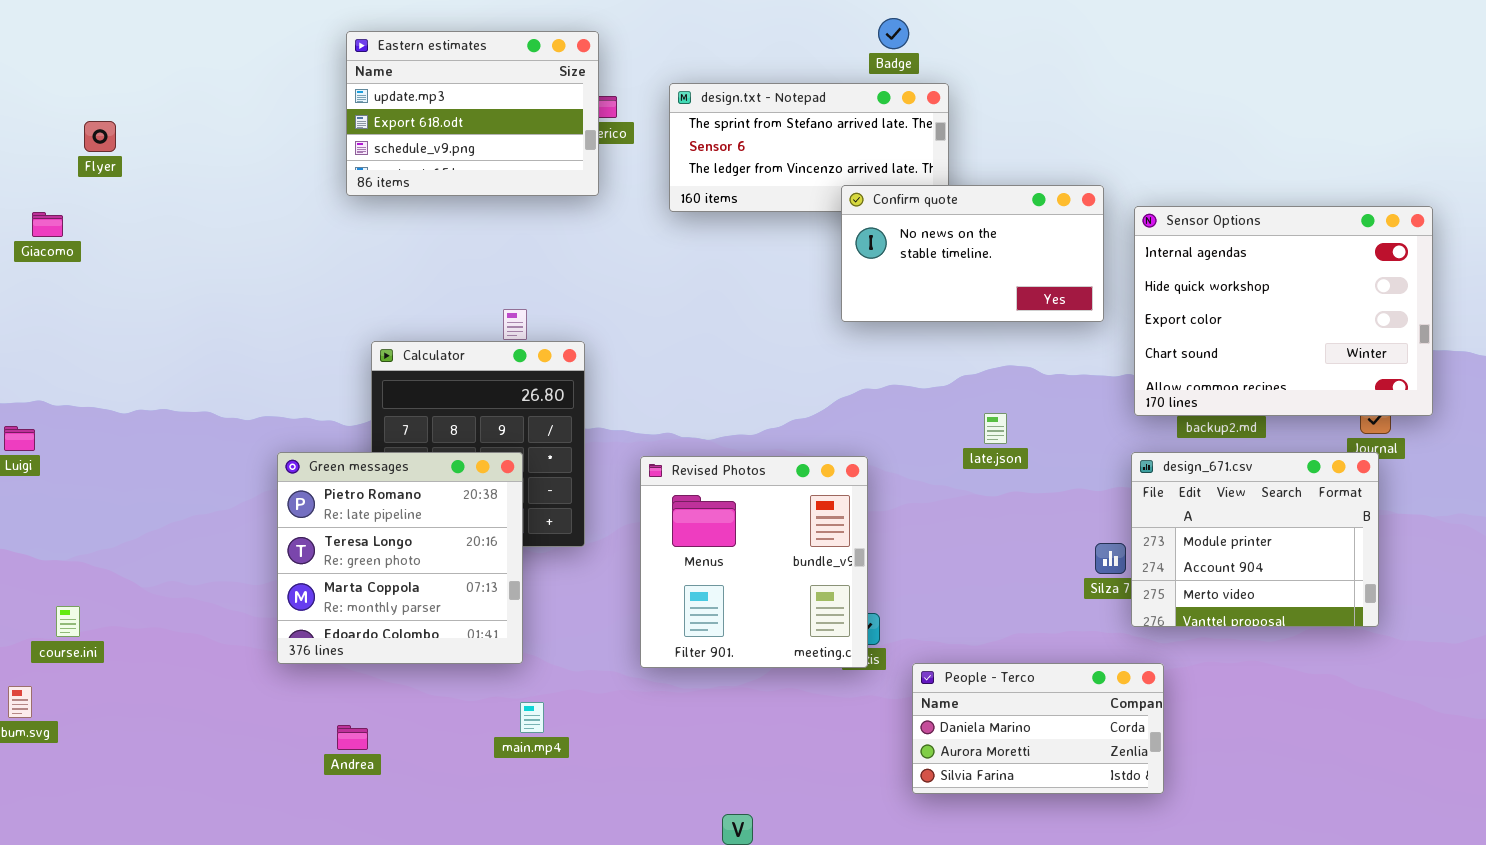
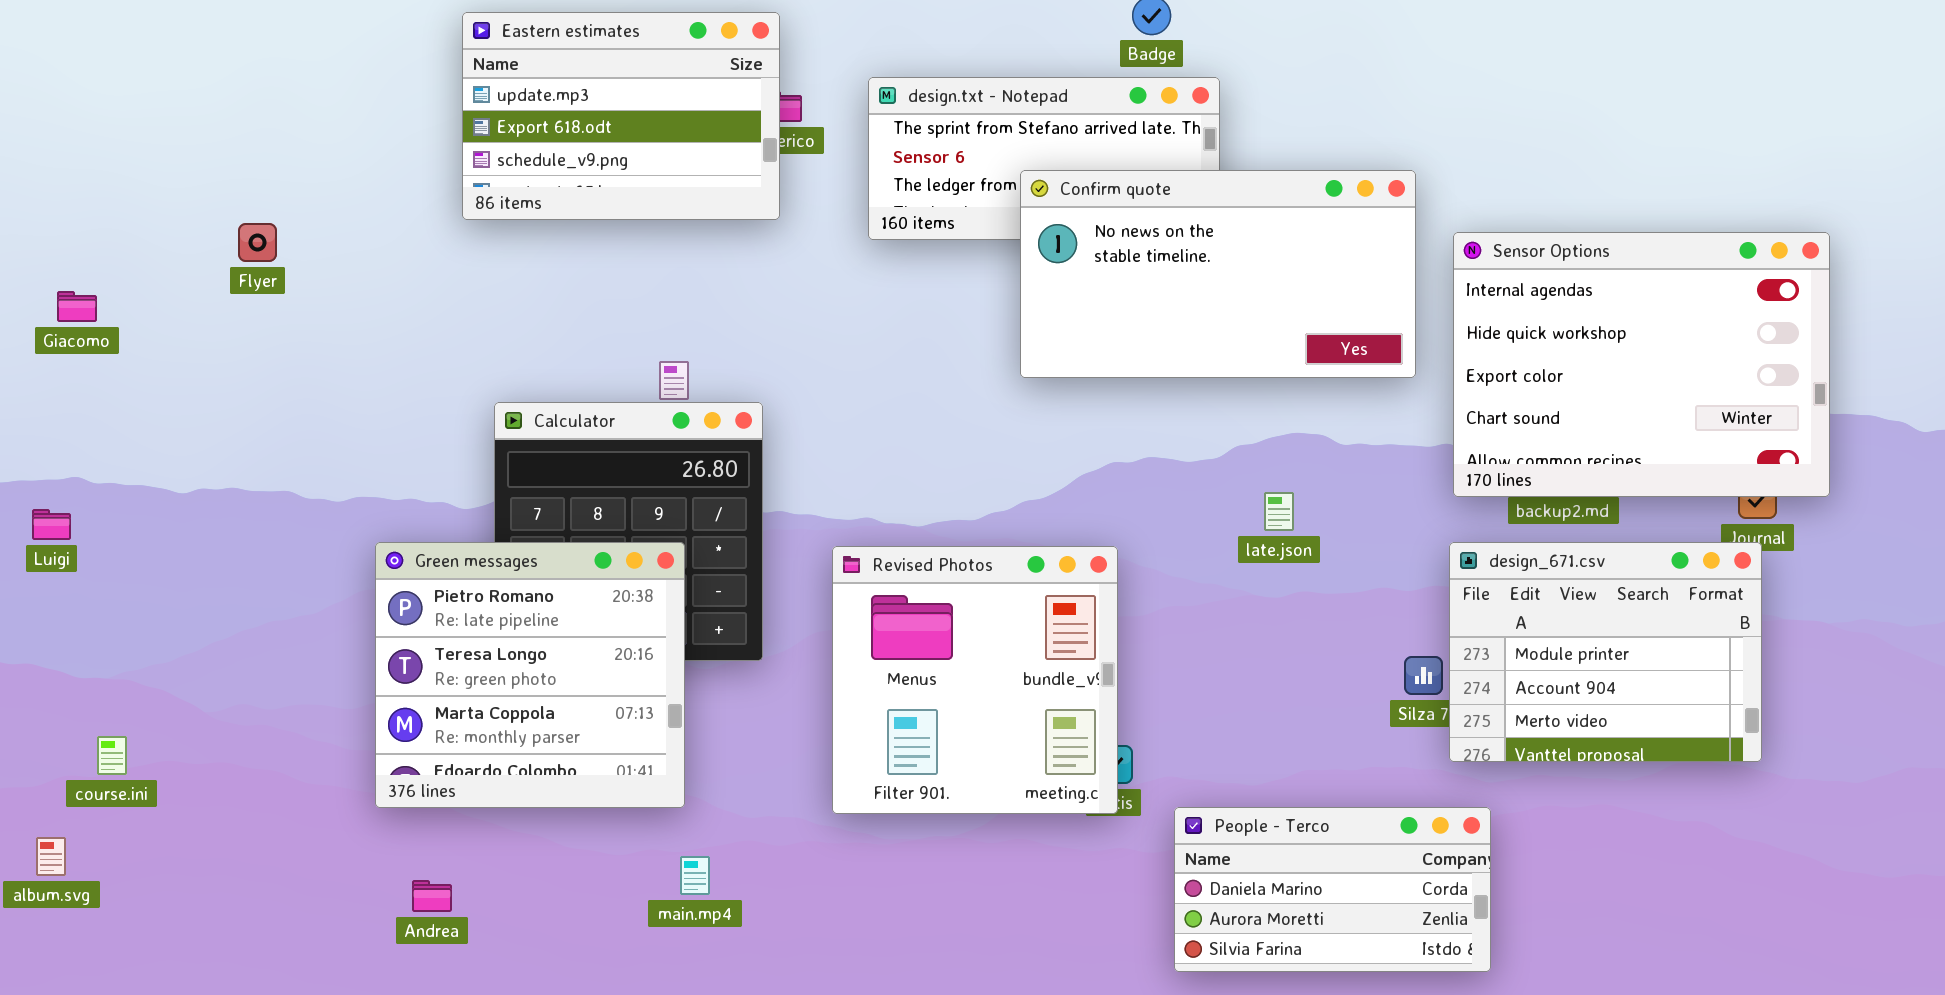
Flyer: [84,121,116,152] -> [238,223,277,262], moved
Confirm quote: [841,185,1104,322] -> [1020,170,1416,378], resized
Giacomo: [32,212,63,237] -> [57,291,97,322], moved
Andrea: [337,725,368,750] -> [412,880,452,912], moved

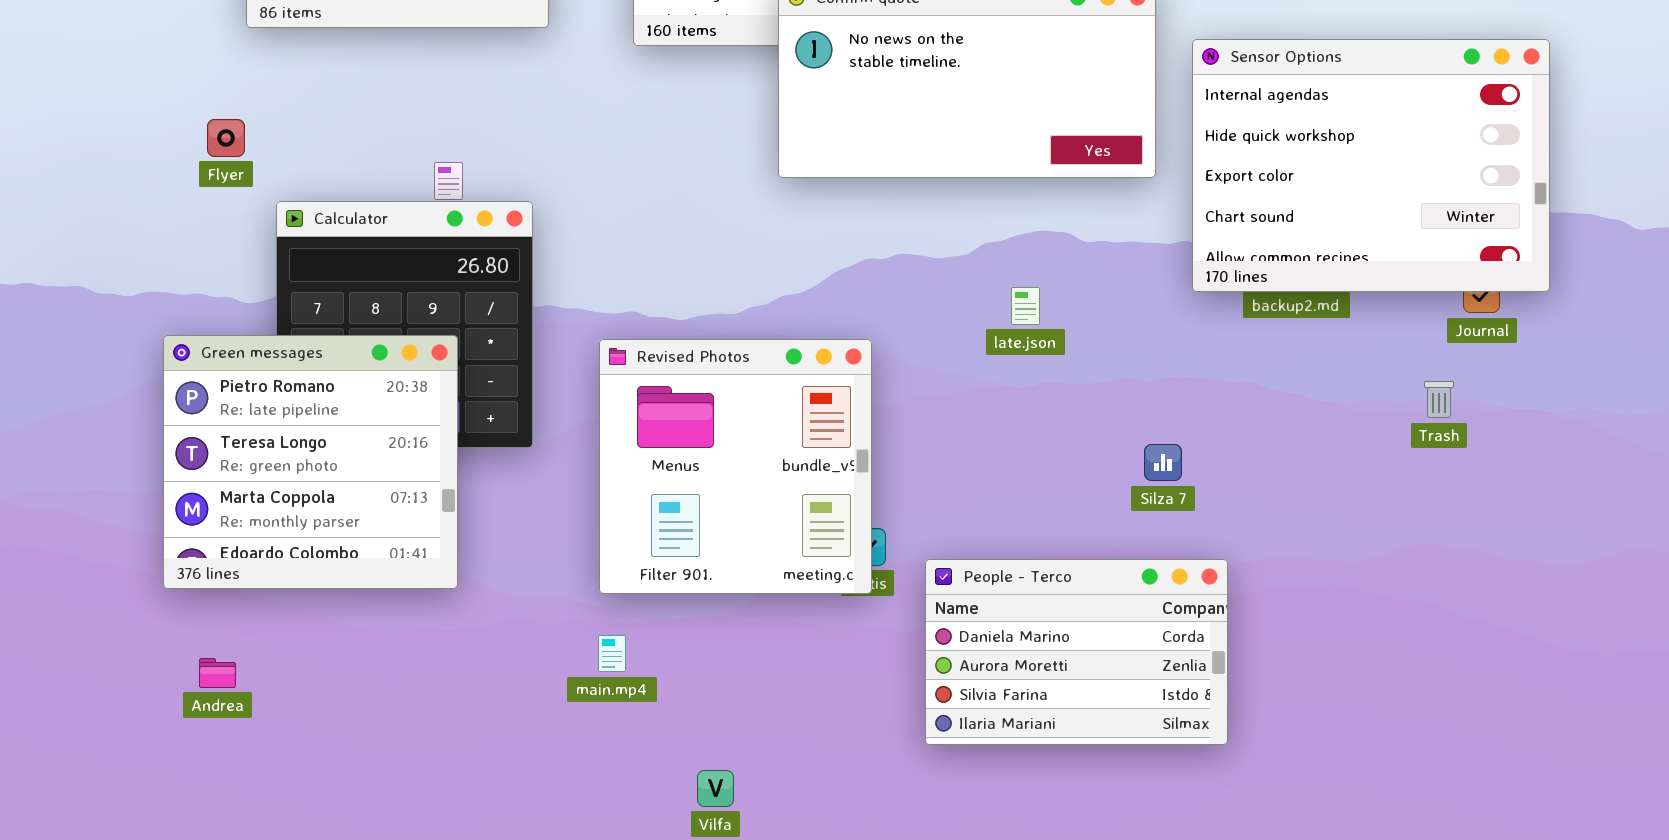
Flyer: [238,223,277,262] -> [207,119,245,157], moved
design_671.csv: [1449,542,1762,762] -> none, closed
People - Terco: [1174,807,1491,972] -> [925,559,1228,745], resized
main.mp4: [680,856,710,895] -> [598,635,626,672], moved

